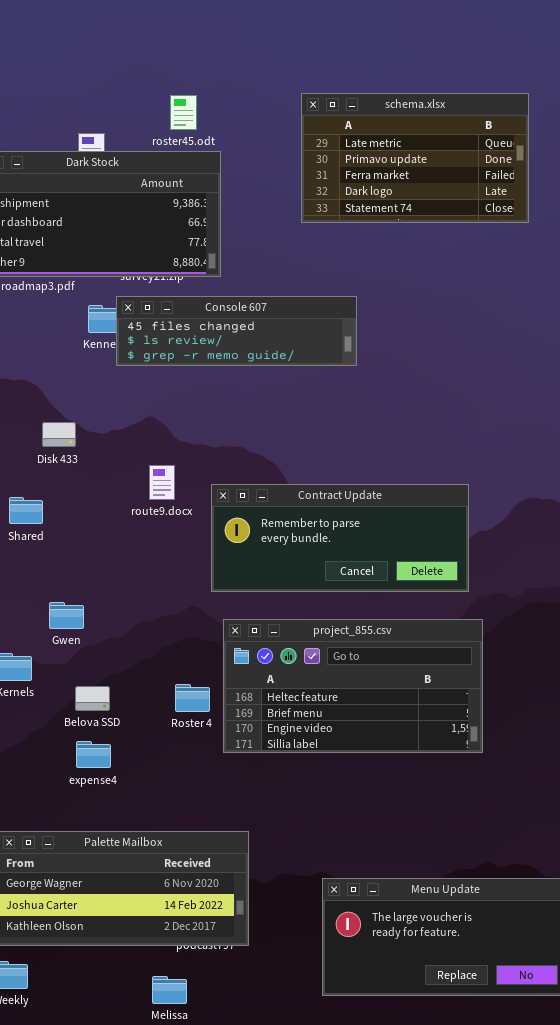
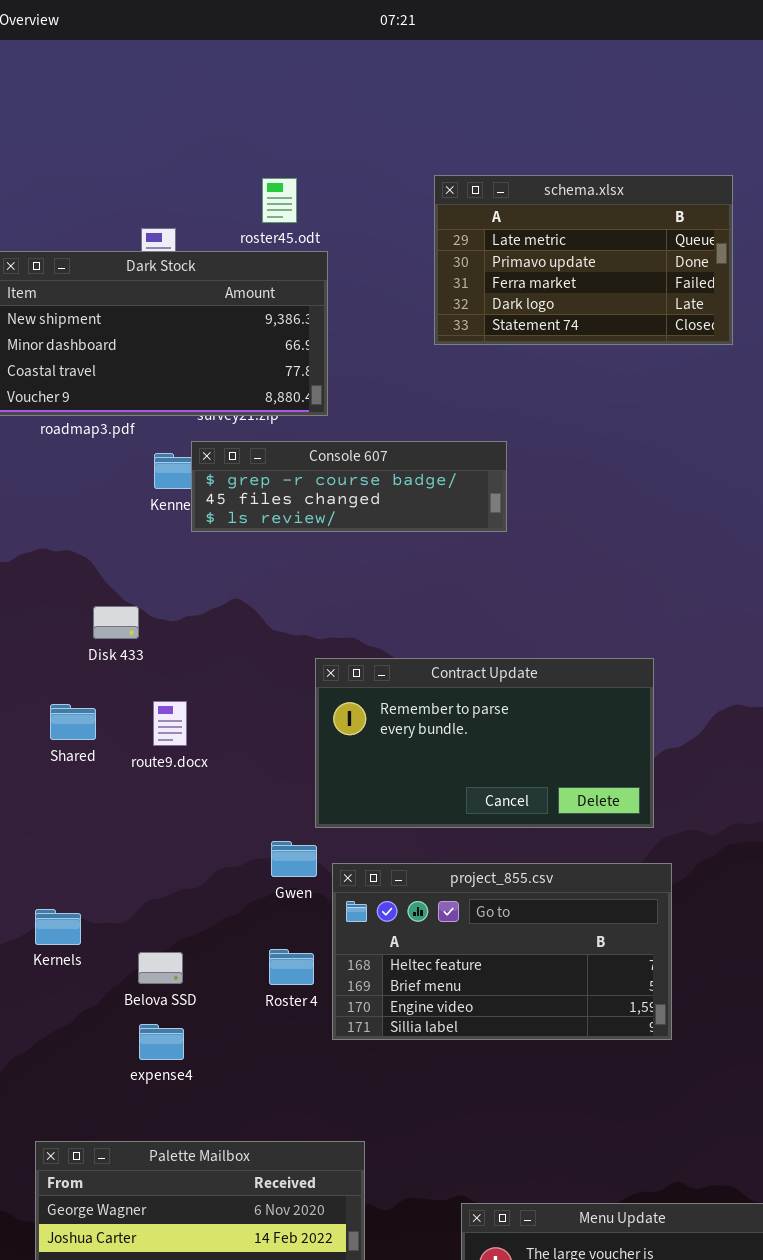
Console 607: [116,296,357,366] -> [191,441,507,532], scrolled up 1 row
route9.docx: [149,465,175,500] -> [153,701,187,746], moved
Contract Update: [211,484,469,592] -> [315,658,654,828], resized
Gwen: [49,602,84,629] -> [271,841,317,877], moved

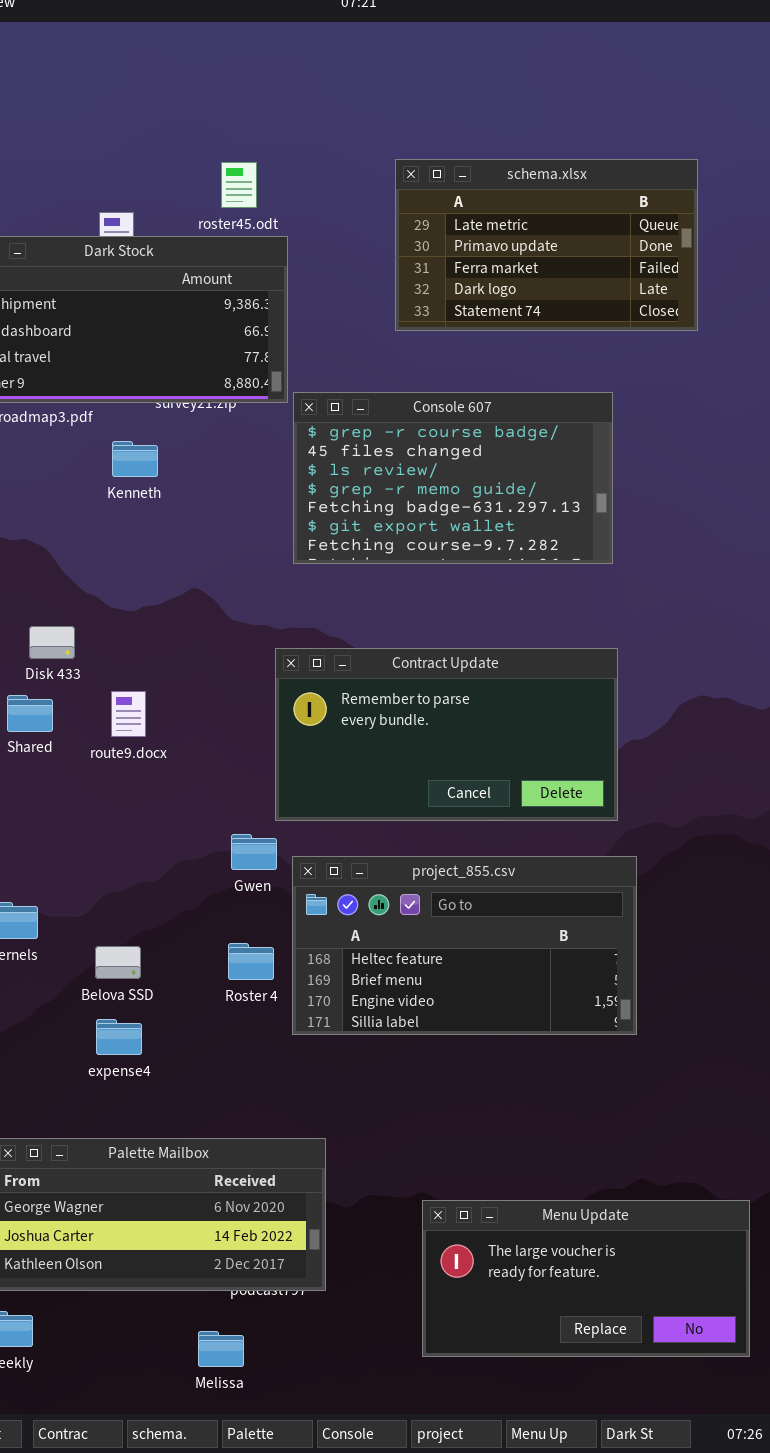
Console 607: [191,441,507,532] -> [293,392,613,564], moved, resized
Disk 433: [93,606,139,639] -> [29,626,75,659], moved

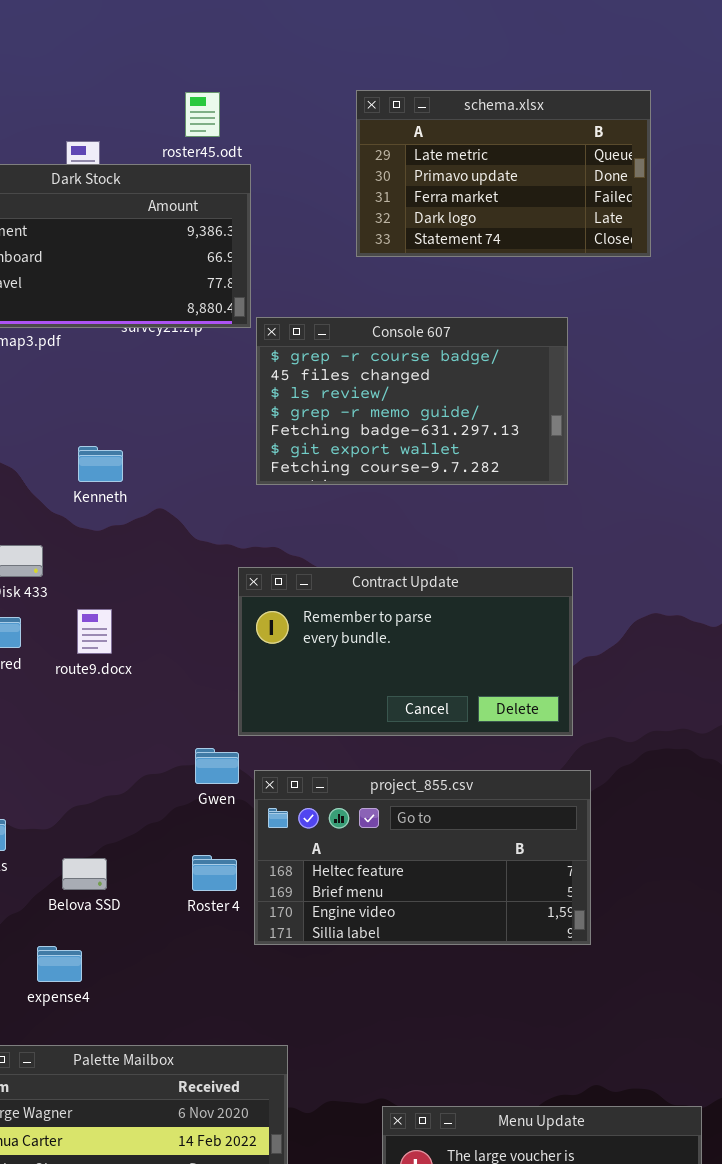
Kenneth: [112,441,158,477] -> [78,446,123,482], moved
expense4: [96,1019,142,1055] -> [37,946,82,982], moved

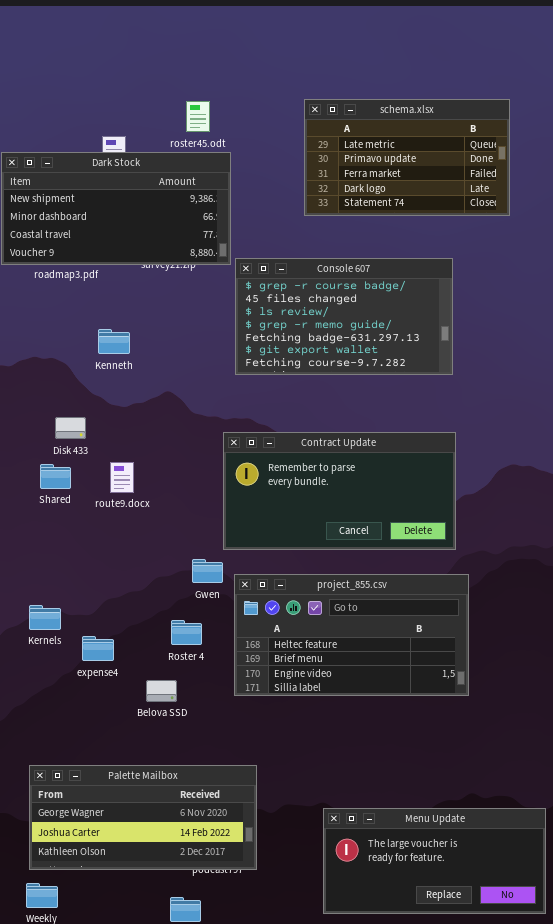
Kenneth: [78,446,123,482] -> [98,329,130,354], moved
Roster 4: [192,855,237,891] -> [171,620,202,645], moved
Belova SSD: [62,858,107,890] -> [146,680,177,702], moved
expense4: [37,946,82,982] -> [82,636,114,661], moved

